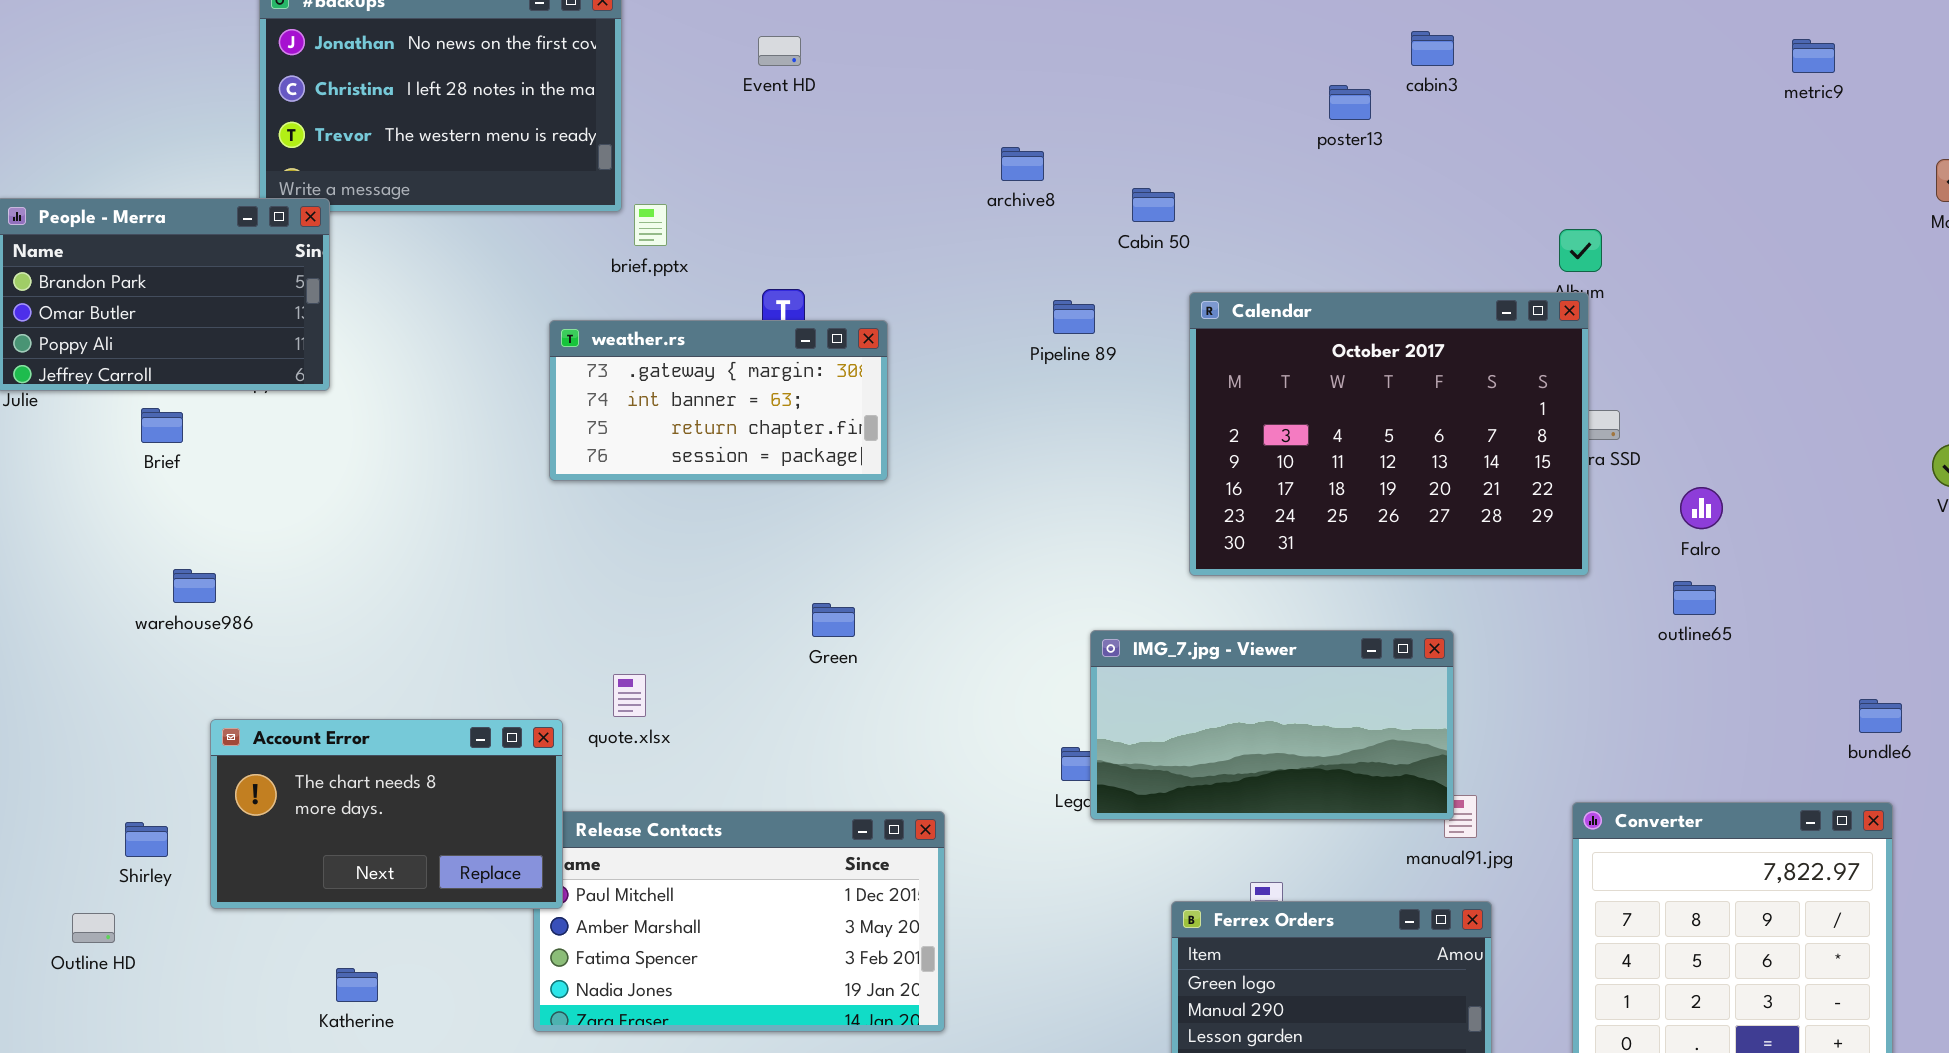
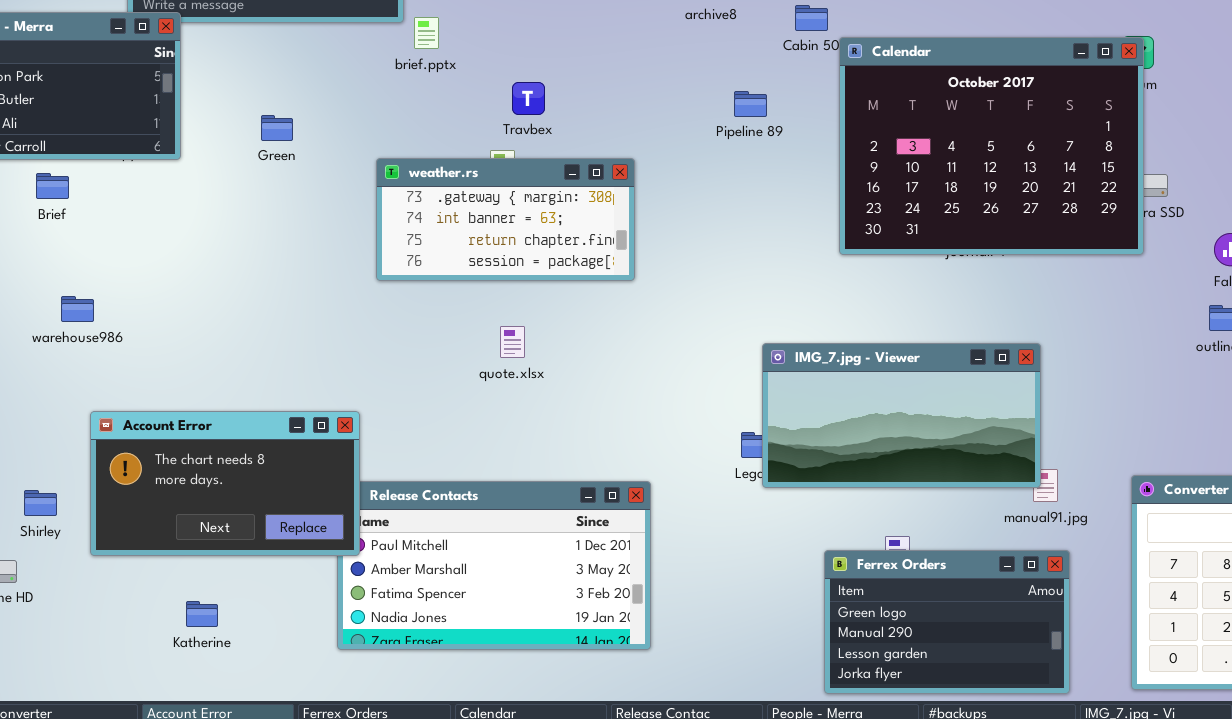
Calendar: [1189,292,1589,576] -> [839,37,1144,255], moved
weather.rs: [549,320,888,481] -> [376,158,635,281], moved
Green: [812,603,855,637] -> [261,115,293,141], moved
quote.xlsx: [613,674,646,717] -> [500,326,525,358], moved

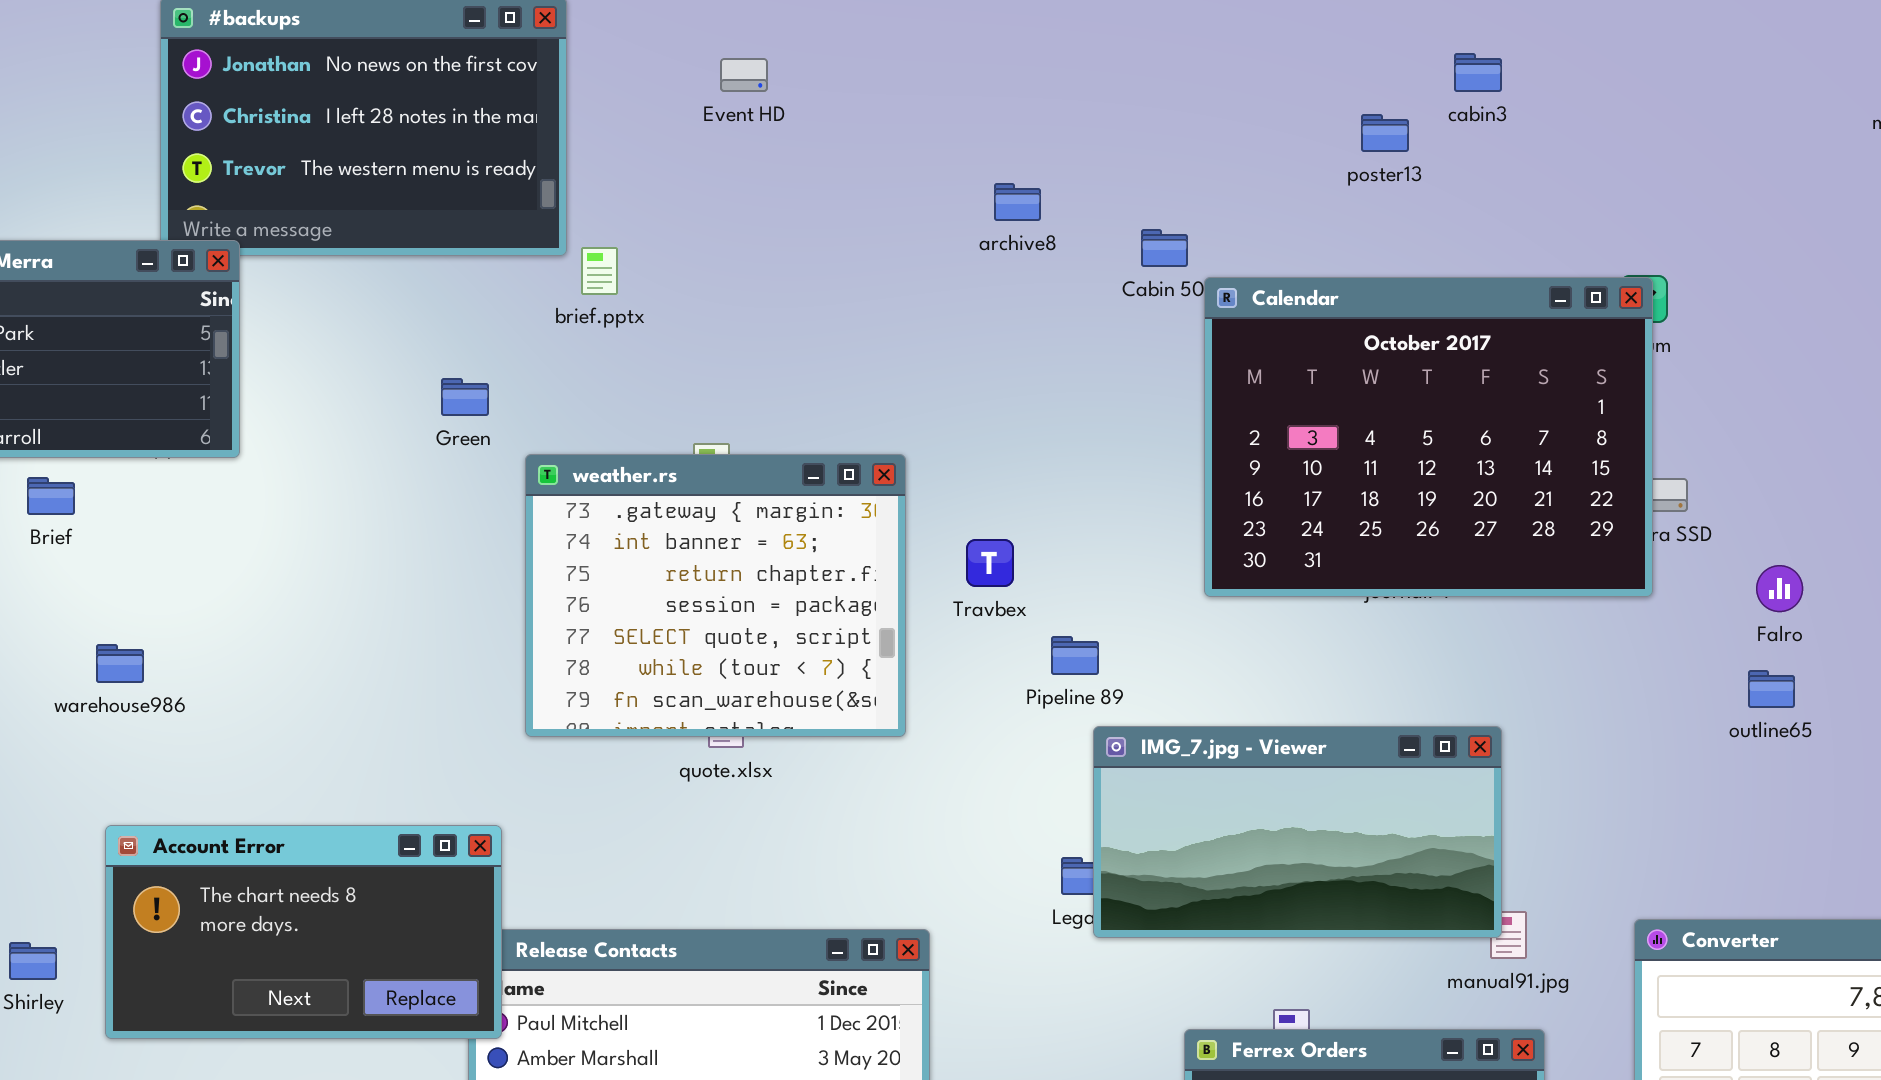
Travbex: [512,82,545,115] -> [966,539,1014,587], moved
Pipeline 89: [734,91,767,117] -> [1051,636,1099,675], moved
Green: [261,115,293,141] -> [441,378,489,416], moved
weather.rs: [376,158,635,281] -> [525,454,906,737], resized
warehouse986: [61,296,94,322] -> [96,644,144,683], moved

